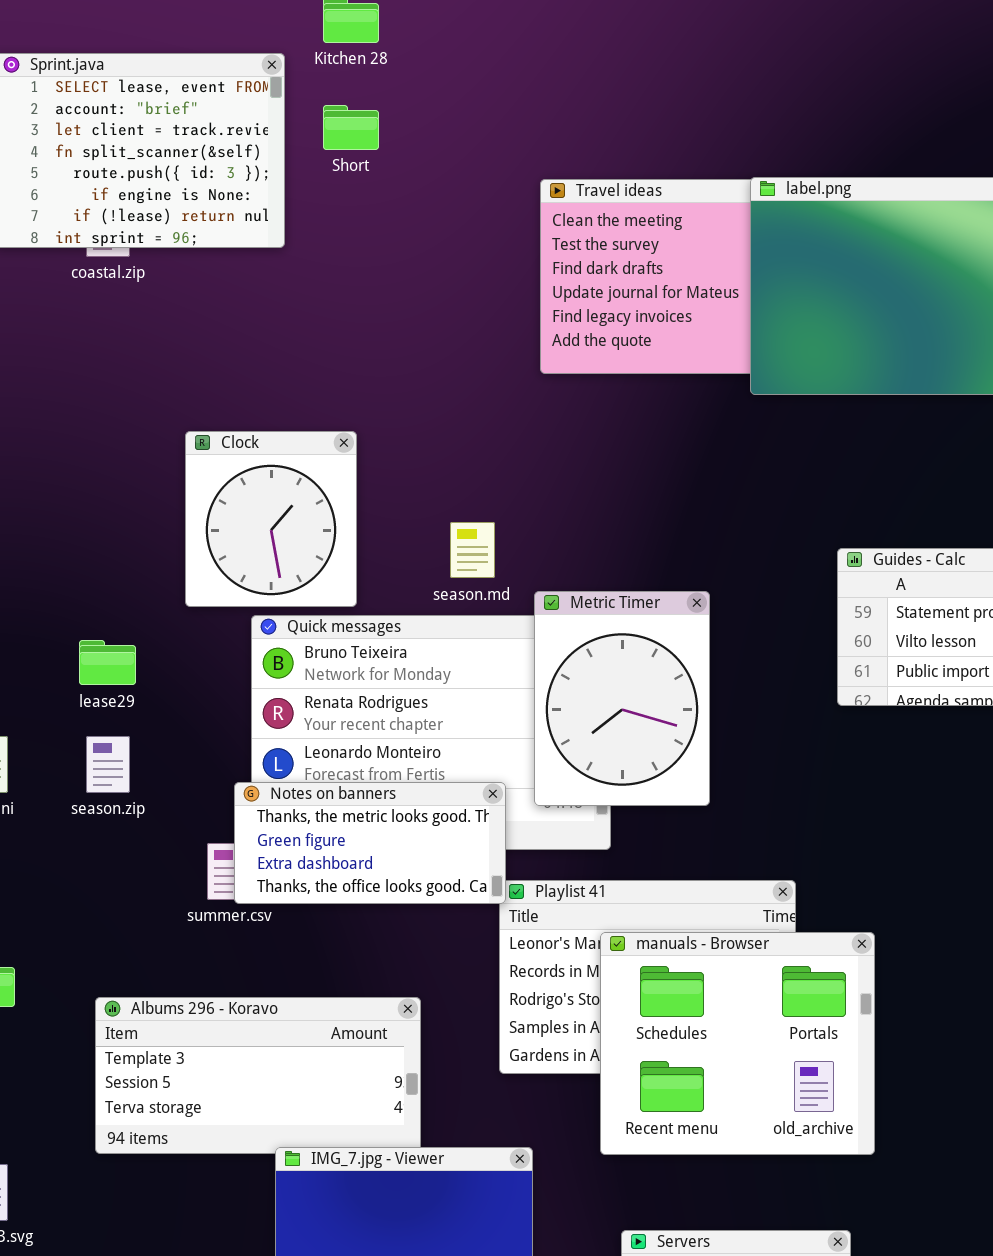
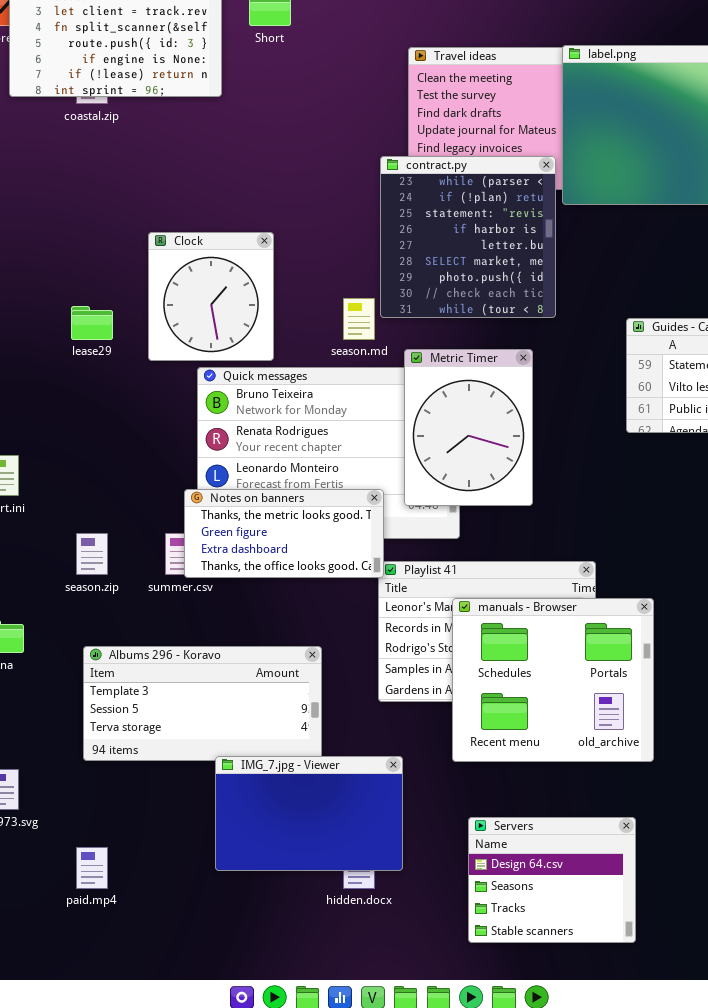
contract.py: none -> [380,156,556,318], opened
lease29: [79,640,136,685] -> [71,306,113,340], moved
season.zip: [86,736,130,793] -> [76,533,108,575], moved

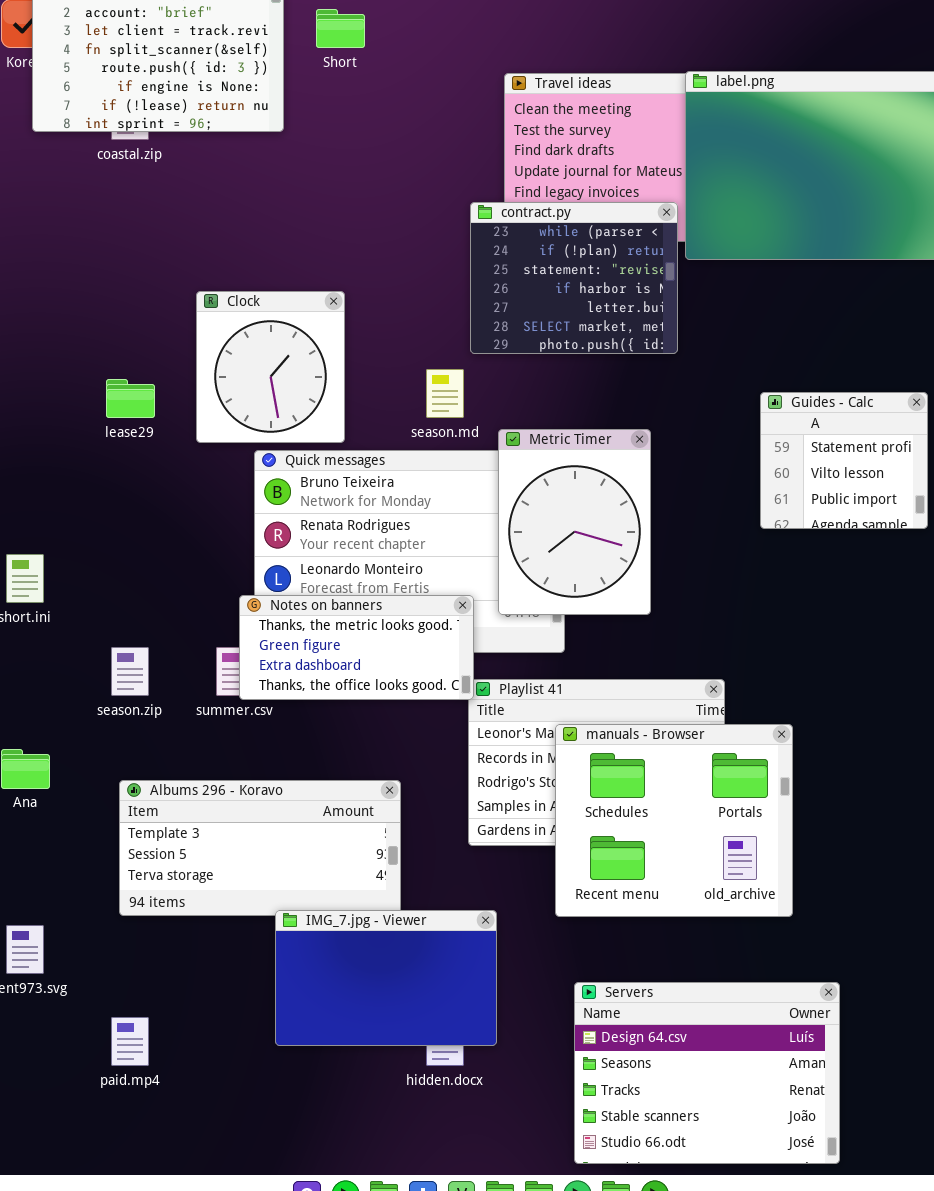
contract.py: [380,156,556,318] -> [470,202,678,354], resized
Servers: [468,817,636,943] -> [574,982,840,1164], resized

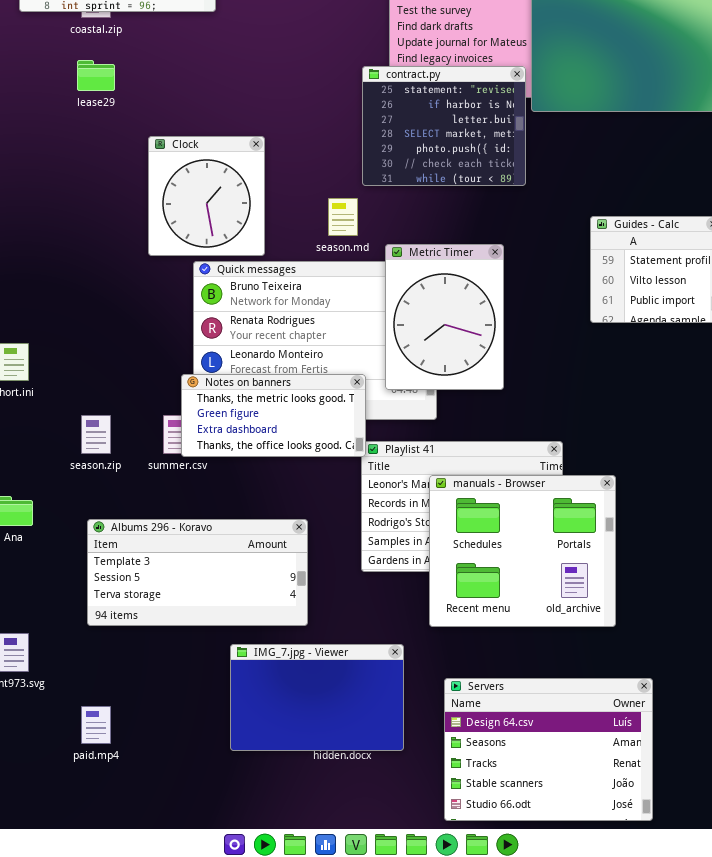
contract.py: [470,202,678,354] -> [362,66,526,186], scrolled down 2 rows
lease29: [106,379,155,418] -> [77,60,115,91], moved
IMG_7.jpg - Viewer: [275,910,497,1046] -> [230,644,404,751], moved

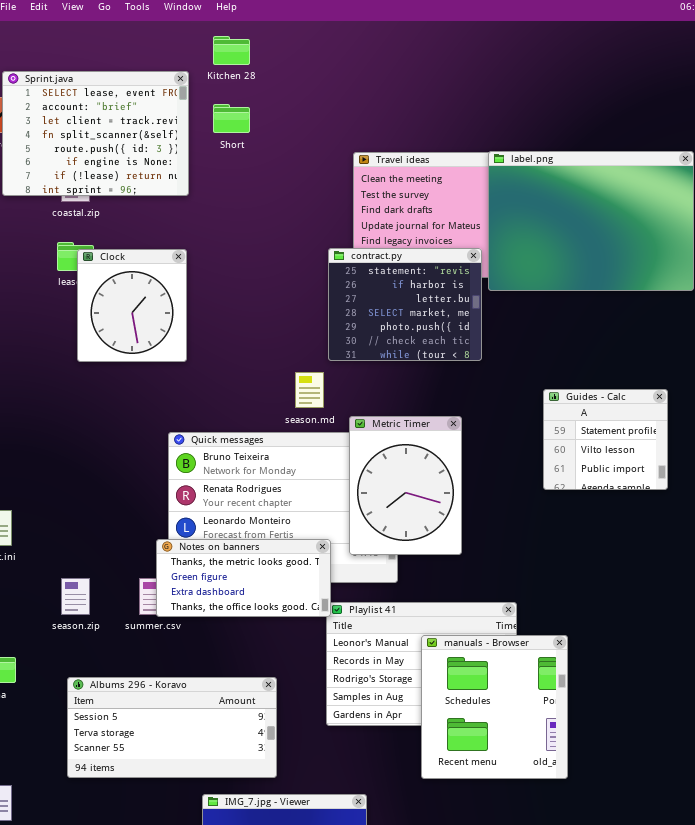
Clock: [148,136,265,256] -> [77,249,187,362], moved
manuals - Browser: [429,475,616,627] -> [421,635,568,779], resized
Albums 296 - Koravo: [87,519,308,626] -> [67,677,277,778], scrolled down 1 row

